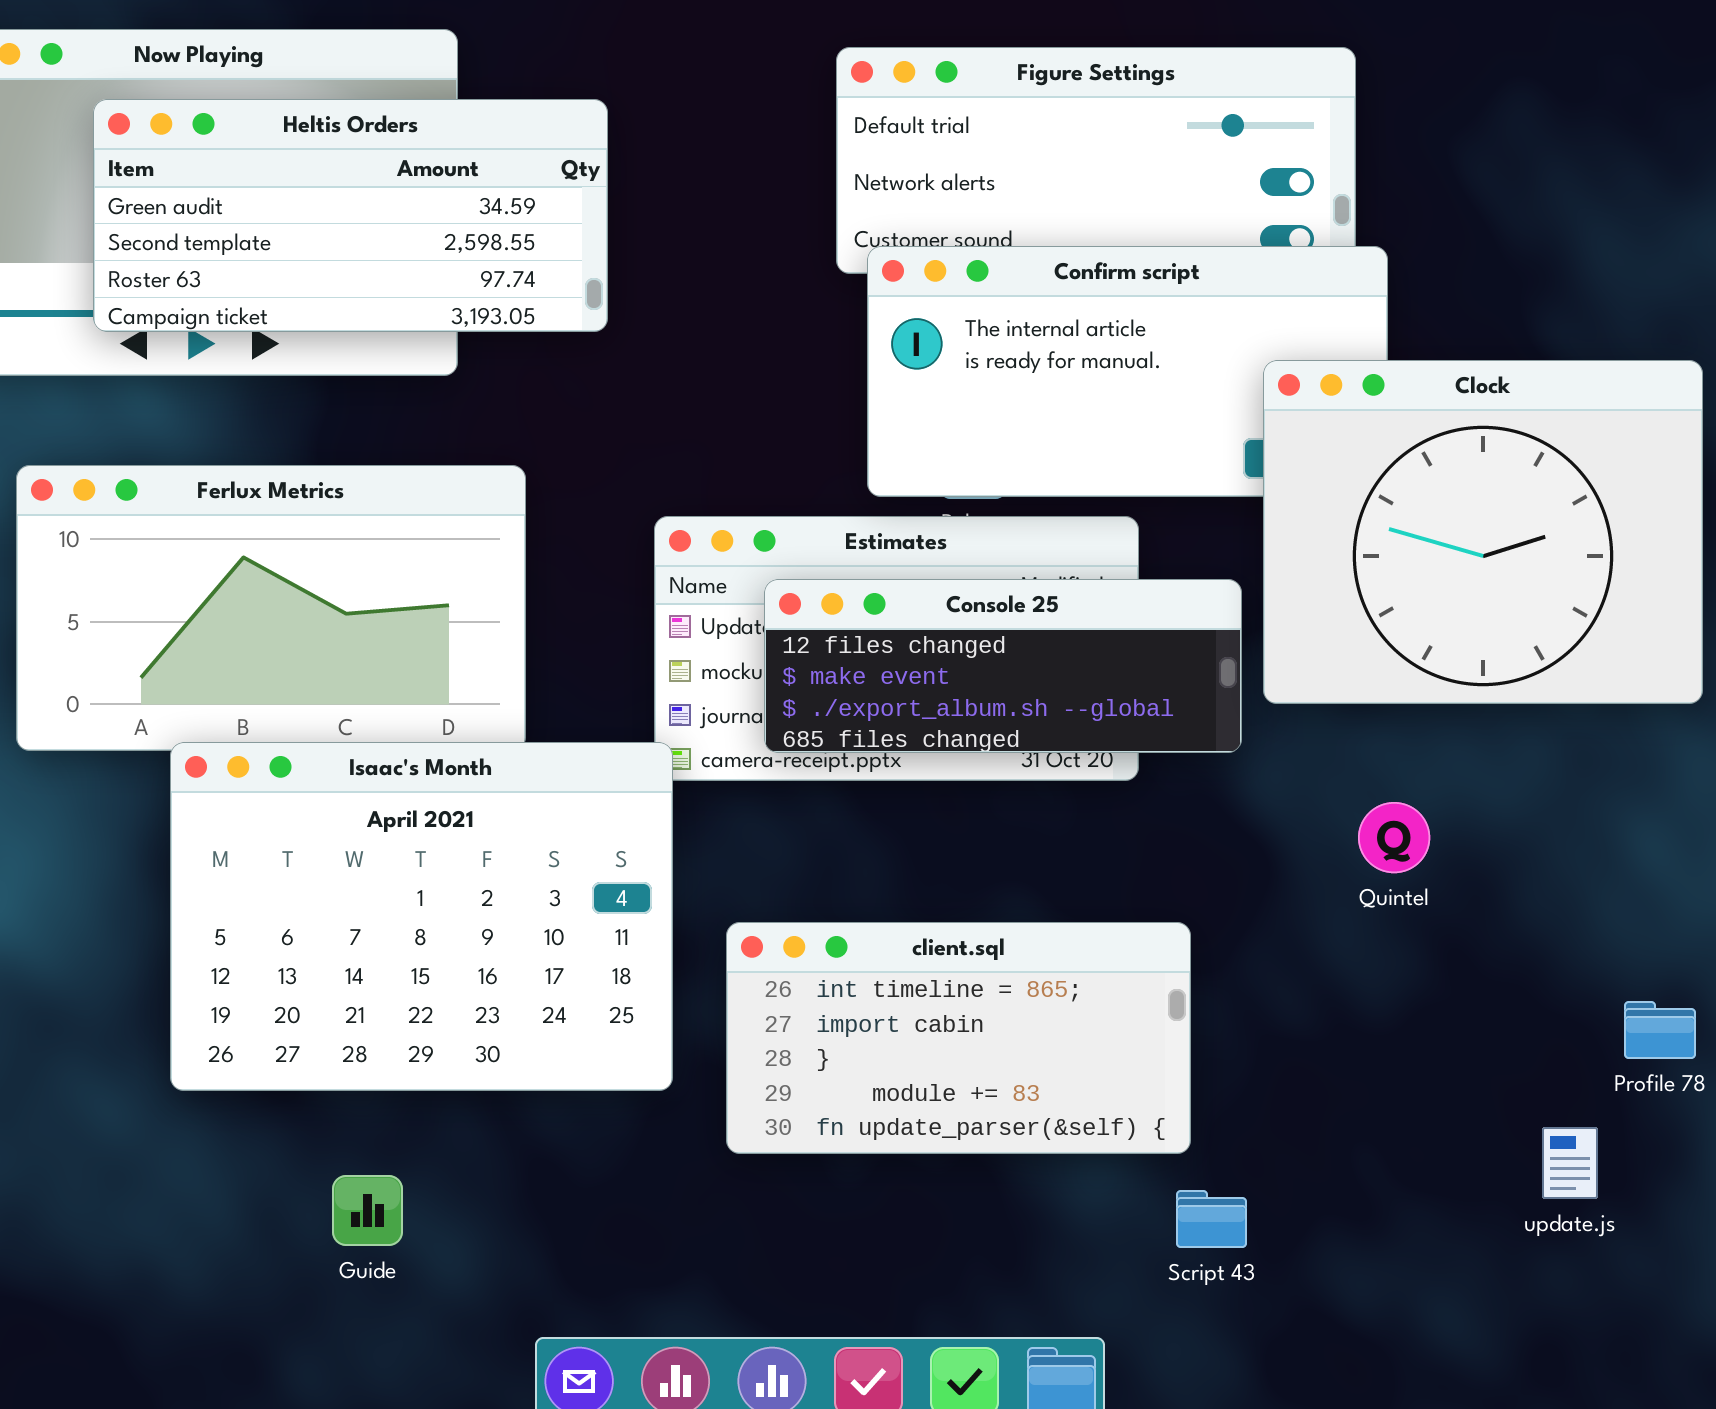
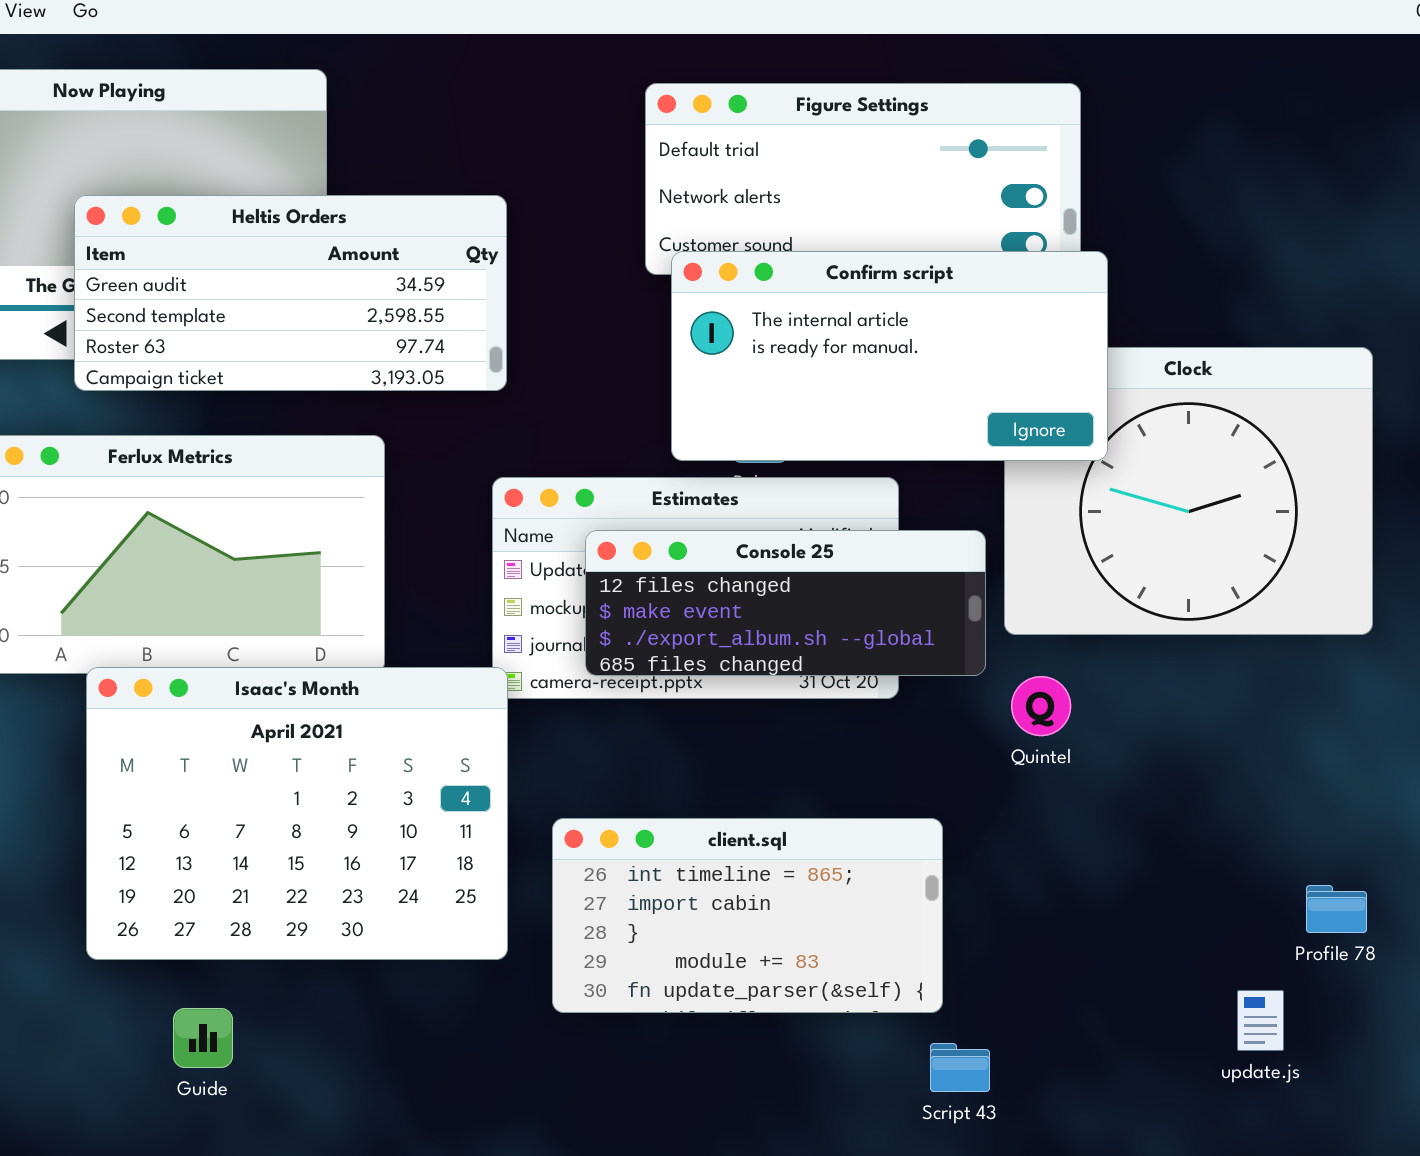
Heltis Orders: [93,99,608,332] -> [74,195,507,391], moved
Confirm script: [867,246,1388,497] -> [671,251,1108,461], raised
Quintel: [1358,802,1430,873] -> [1011,676,1071,736], moved
Guide: [332,1175,403,1246] -> [173,1008,233,1068], moved

